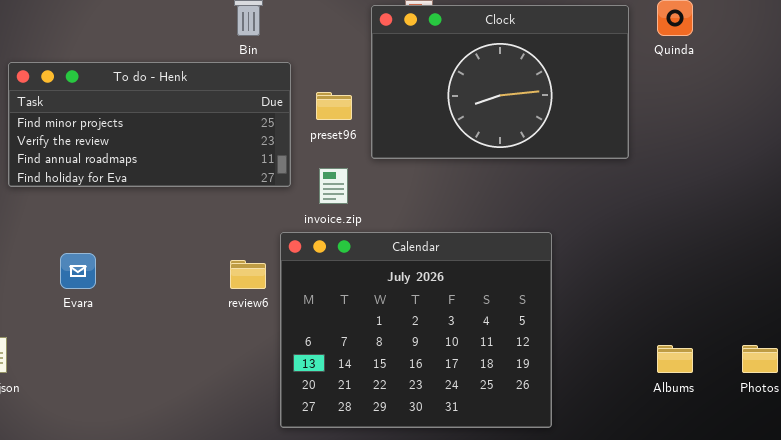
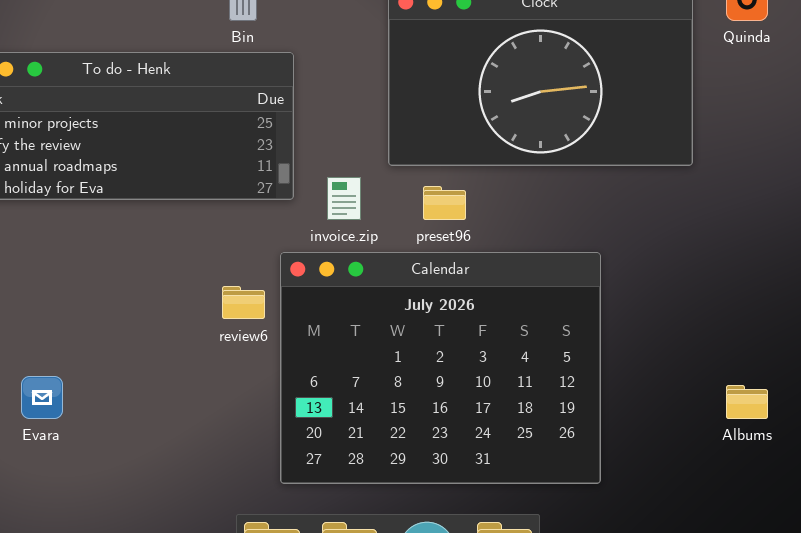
preset96: [316,92,352,120] -> [423,186,466,220], moved
Evara: [60,253,96,289] -> [21,376,63,419], moved

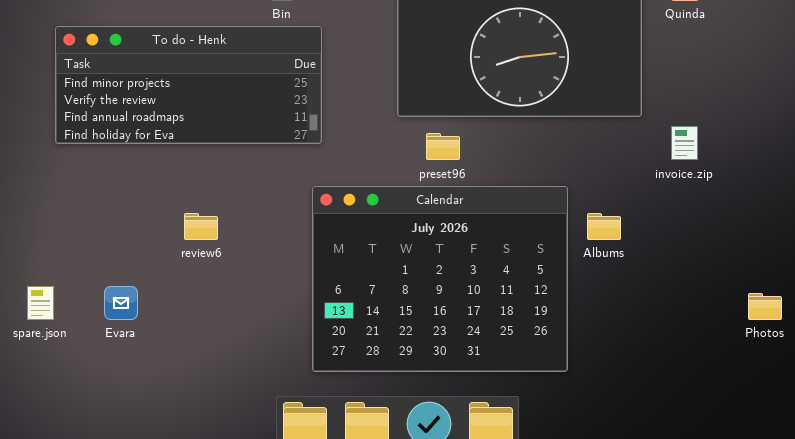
invoice.zip: [327,177,361,220] -> [671,126,698,160], moved
review6: [222,286,265,319] -> [184,213,218,240], moved
Albums: [726,385,768,419] -> [587,213,621,240], moved

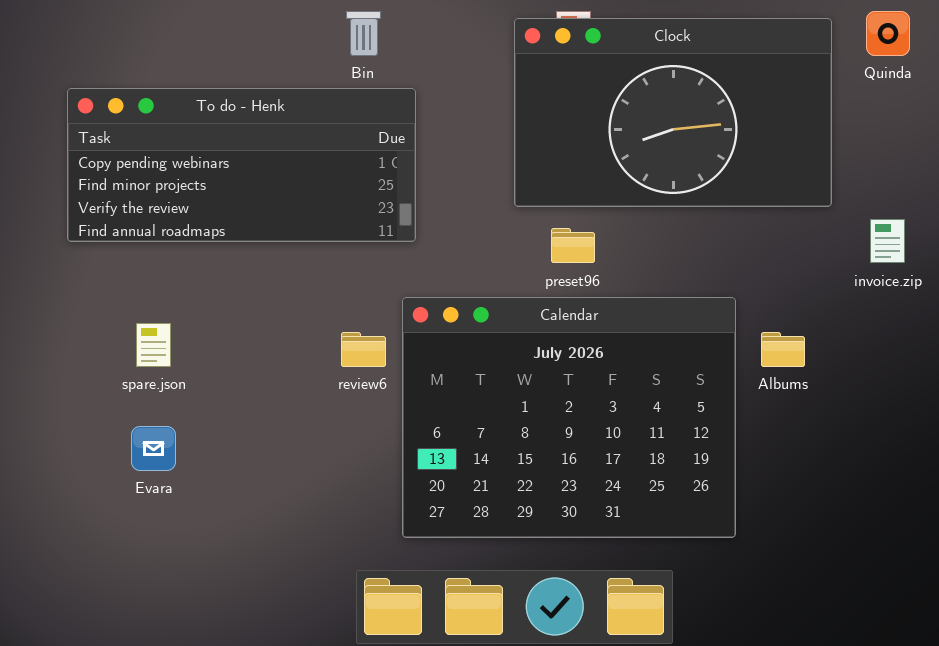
To do - Henk: [55,26,322,144] -> [67,88,416,242], scrolled up 1 row
review6: [184,213,218,240] -> [341,332,386,367], moved
spare.json: [27,286,54,320] -> [136,323,171,367], moved

